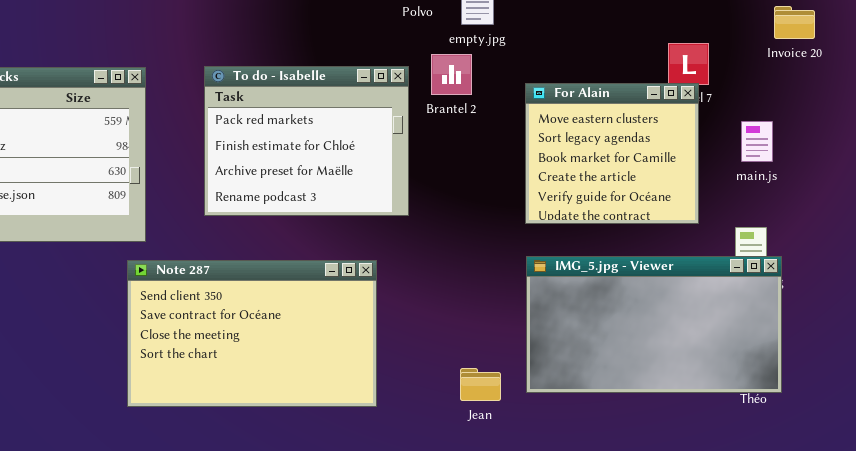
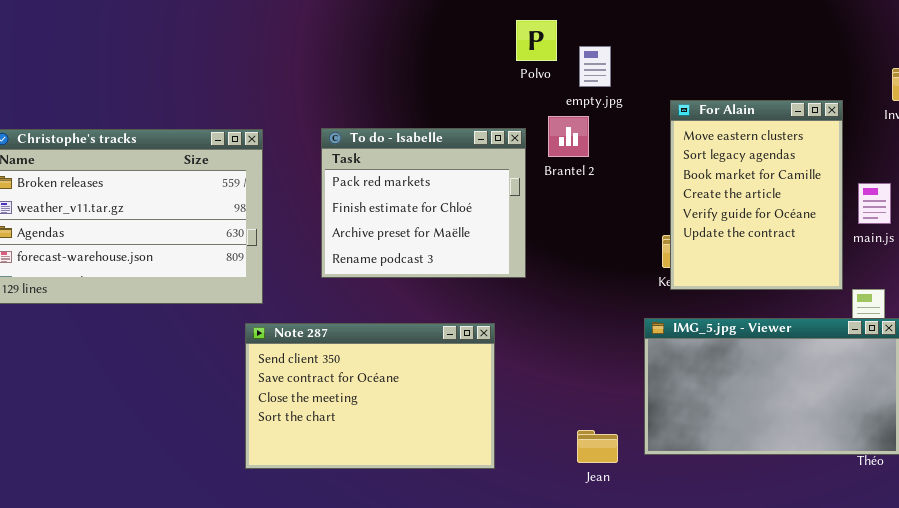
For Alain: [525,83,699,224] -> [670,100,843,290], moved, resized

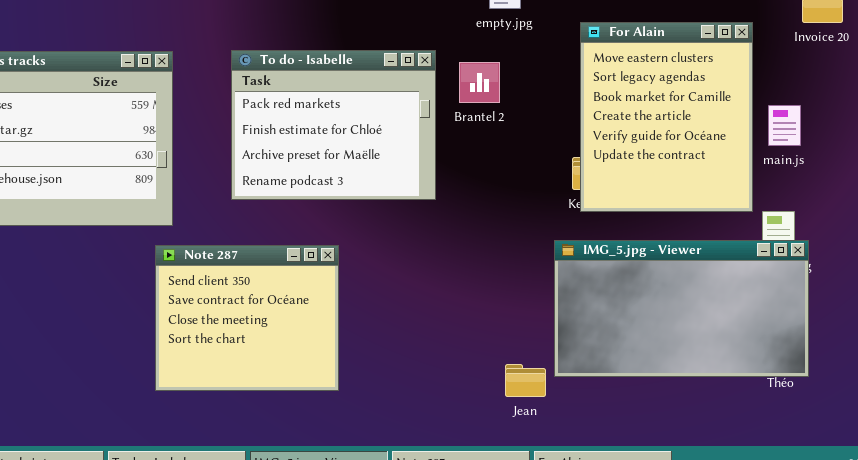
Brantel 2: [548,116,589,157] -> [459,62,500,103], moved
Note 287: [245,323,495,469] -> [155,245,339,391], resized
Jean: [577,430,618,463] -> [505,364,546,397], moved

